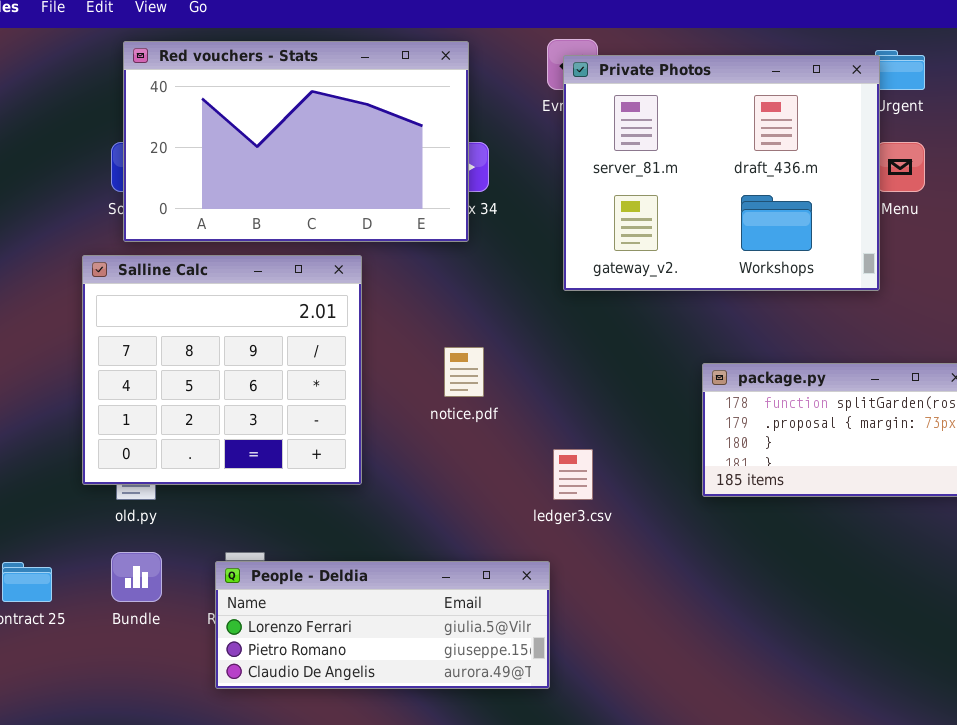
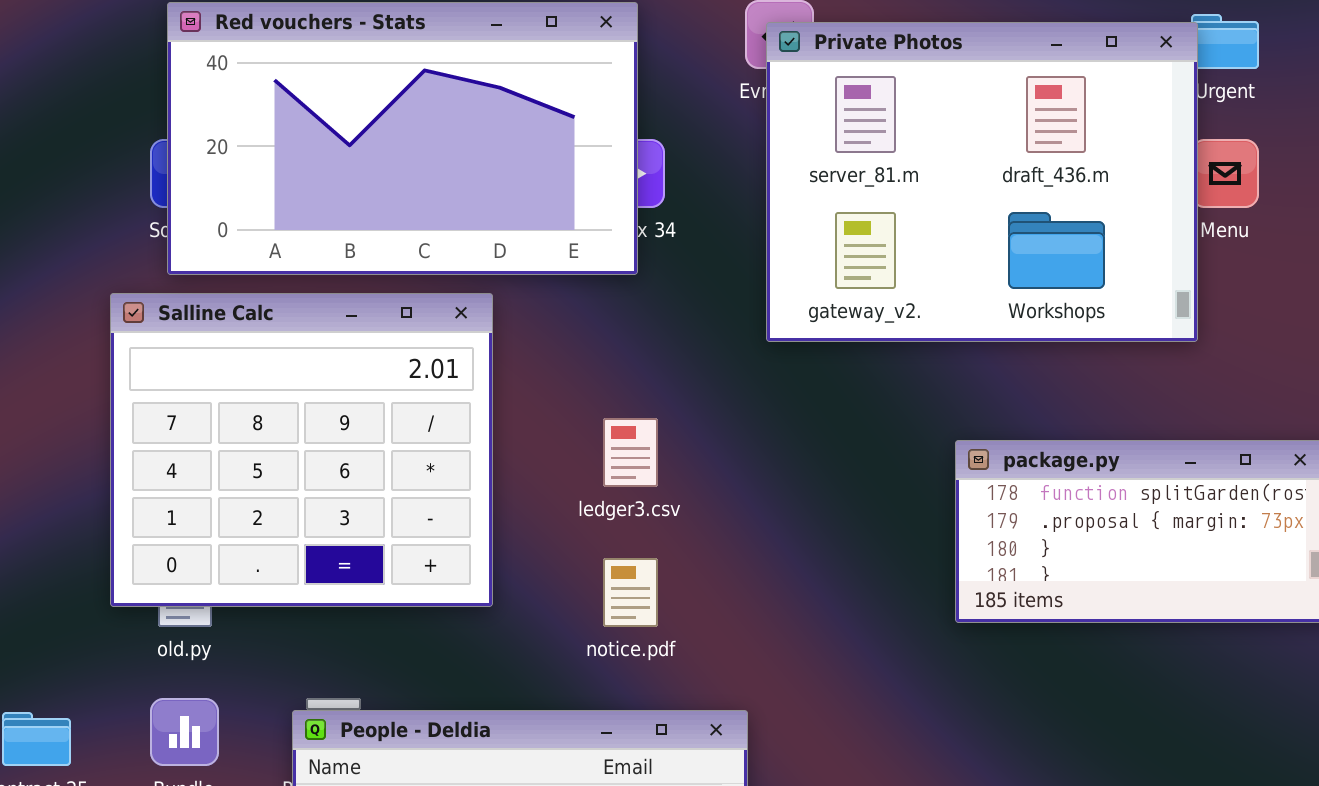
notice.pdf: [444,347,484,397] -> [603,558,658,627], moved
ledger3.csv: [553,449,593,500] -> [603,418,658,487], moved

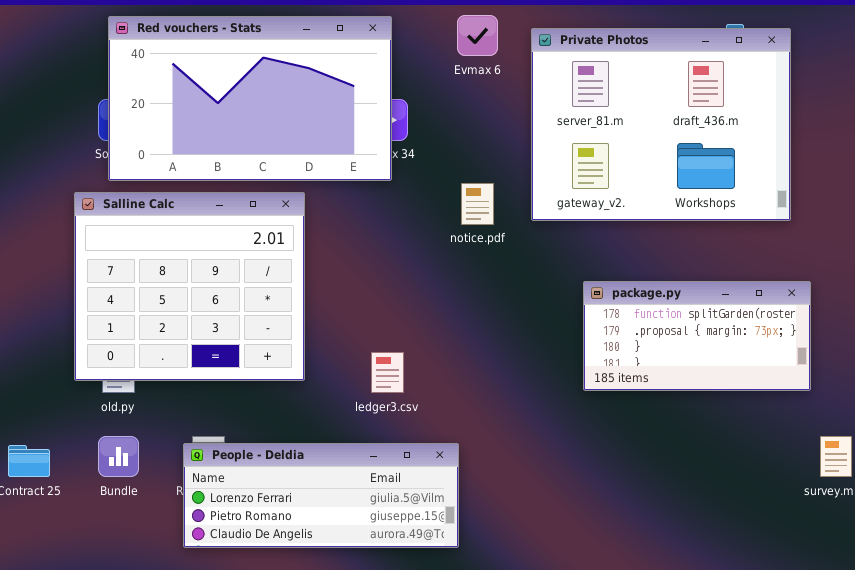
Private Photos: [766,22,1198,342] -> [531,28,791,221], moved
ledger3.csv: [603,418,658,487] -> [371,352,404,393], moved
notice.pdf: [603,558,658,627] -> [461,183,494,225], moved

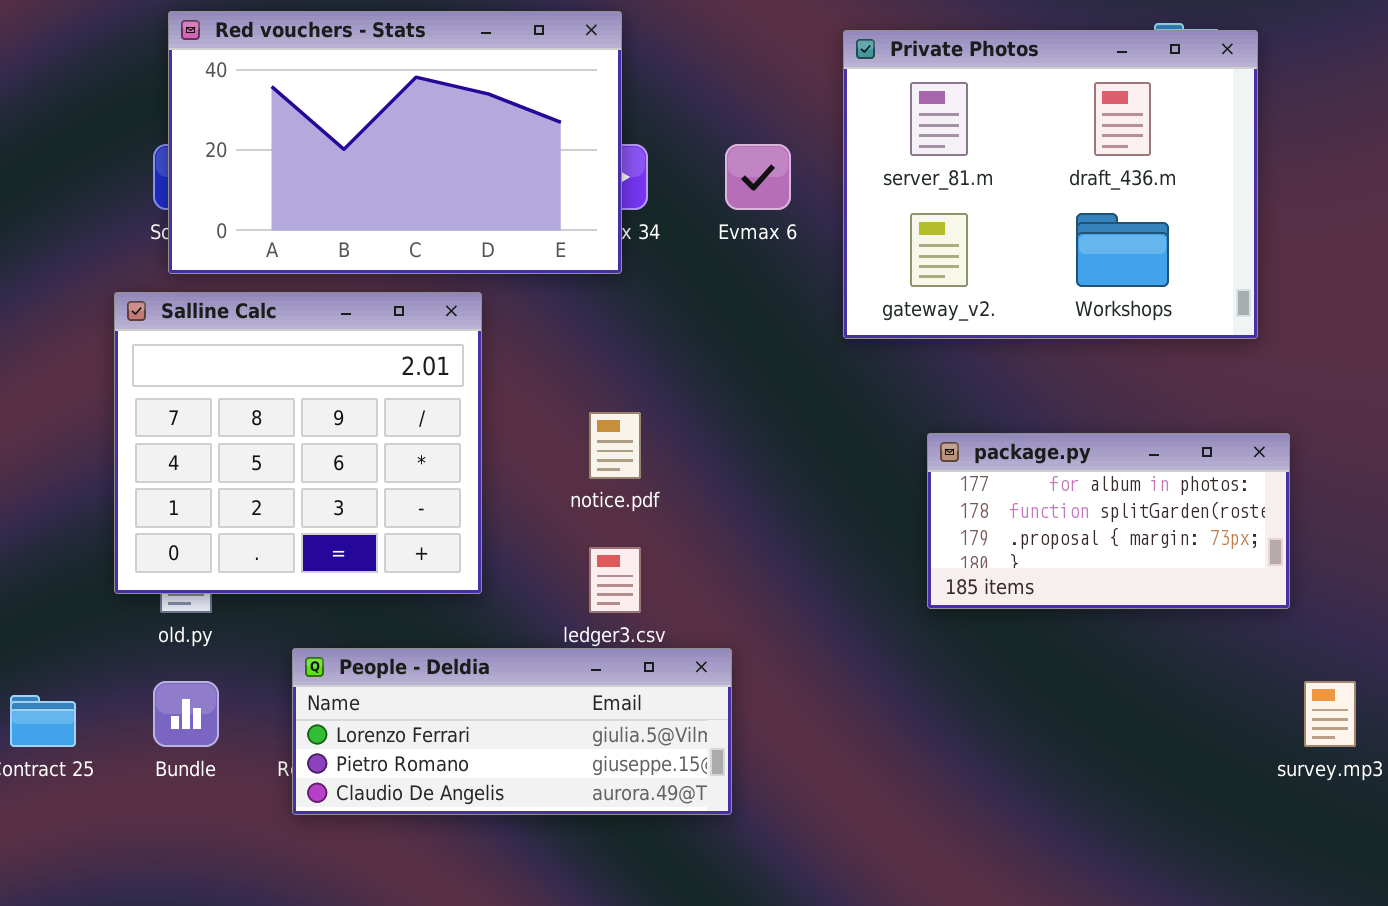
Evmax 6: [457,15,498,56] -> [725,144,791,210], moved
notice.pdf: [461,183,494,225] -> [589,412,641,479], moved
package.py: [583,281,811,391] -> [927,433,1290,609], scrolled up 1 row
People - Deldia: [183,443,459,548] -> [292,648,732,815], moved

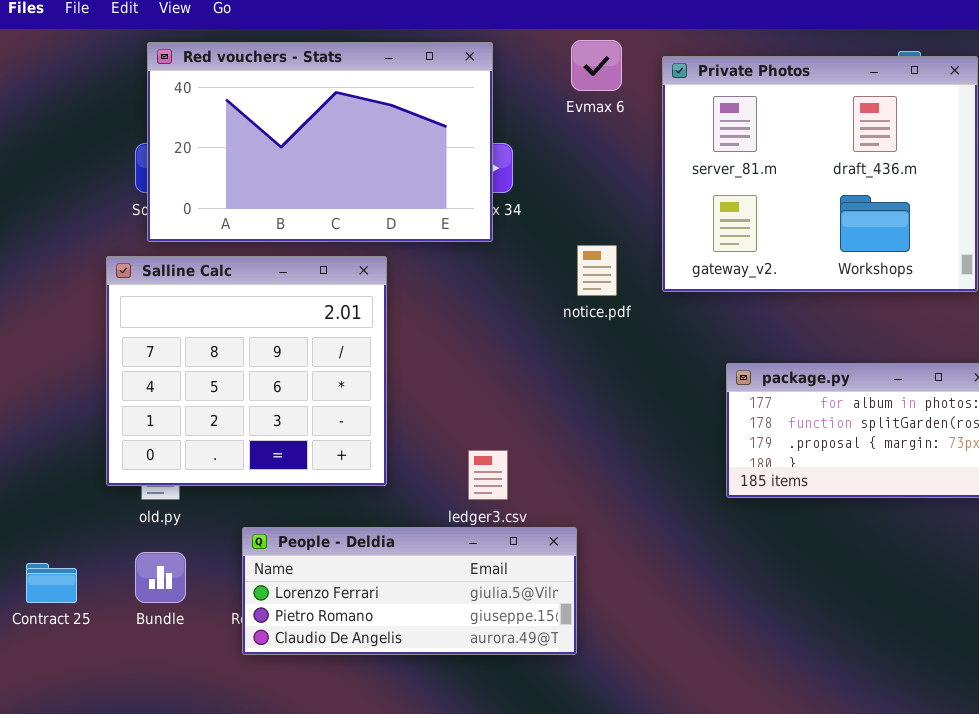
Evmax 6: [725,144,791,210] -> [571,40,622,91], moved
notice.pdf: [589,412,641,479] -> [577,245,617,296], moved

